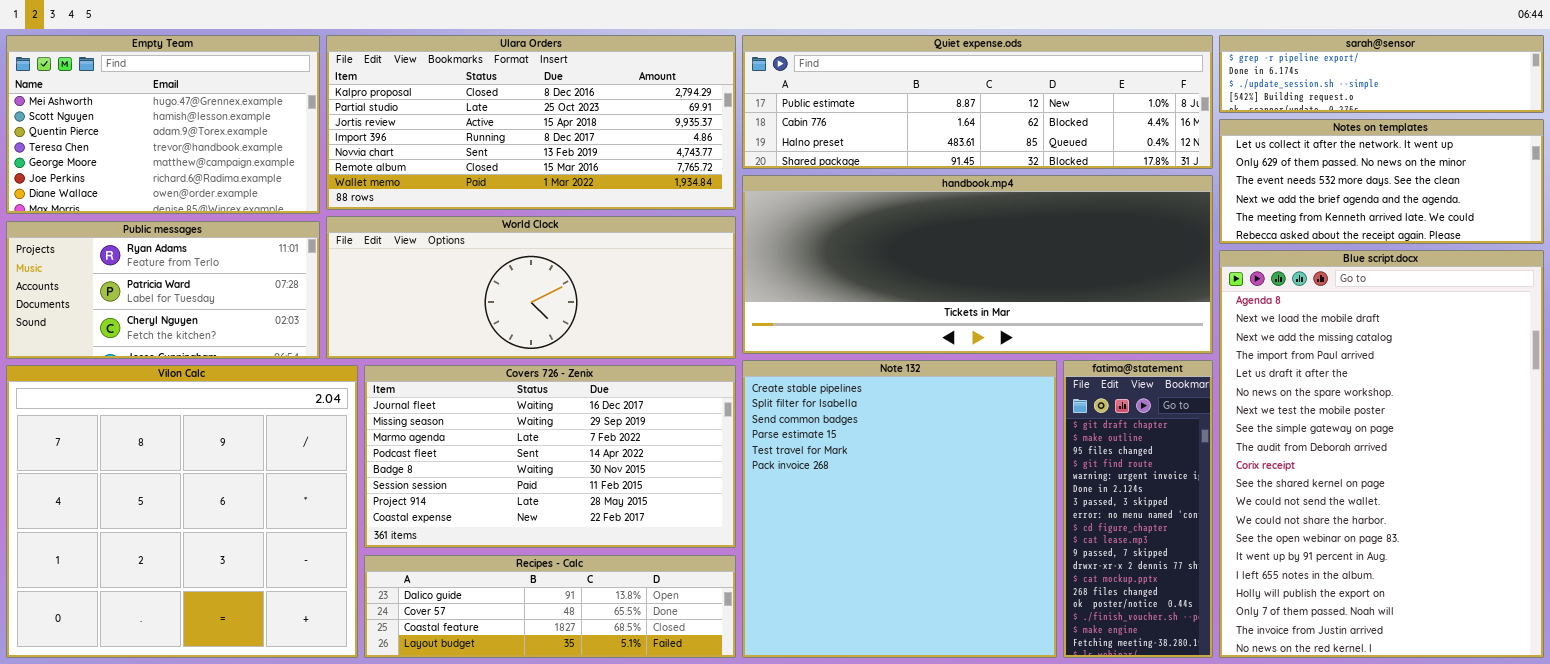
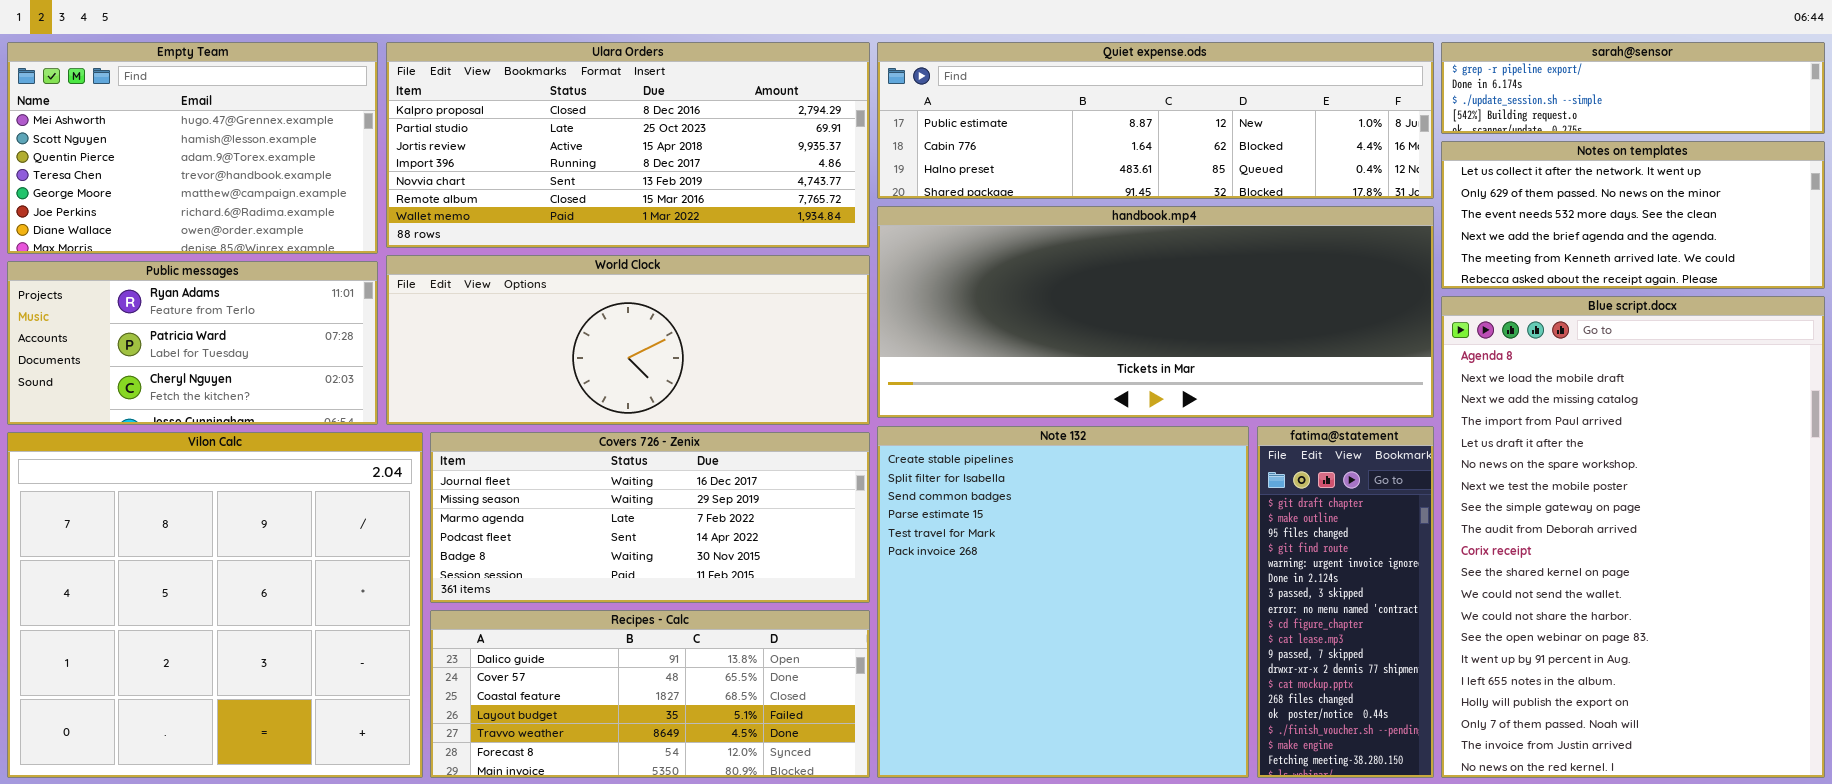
Covers 726 - Zenix: [364,365,736,548] -> [430,432,870,603], resized
Recipes - Calc: [364,555,736,658] -> [430,610,870,778], resized

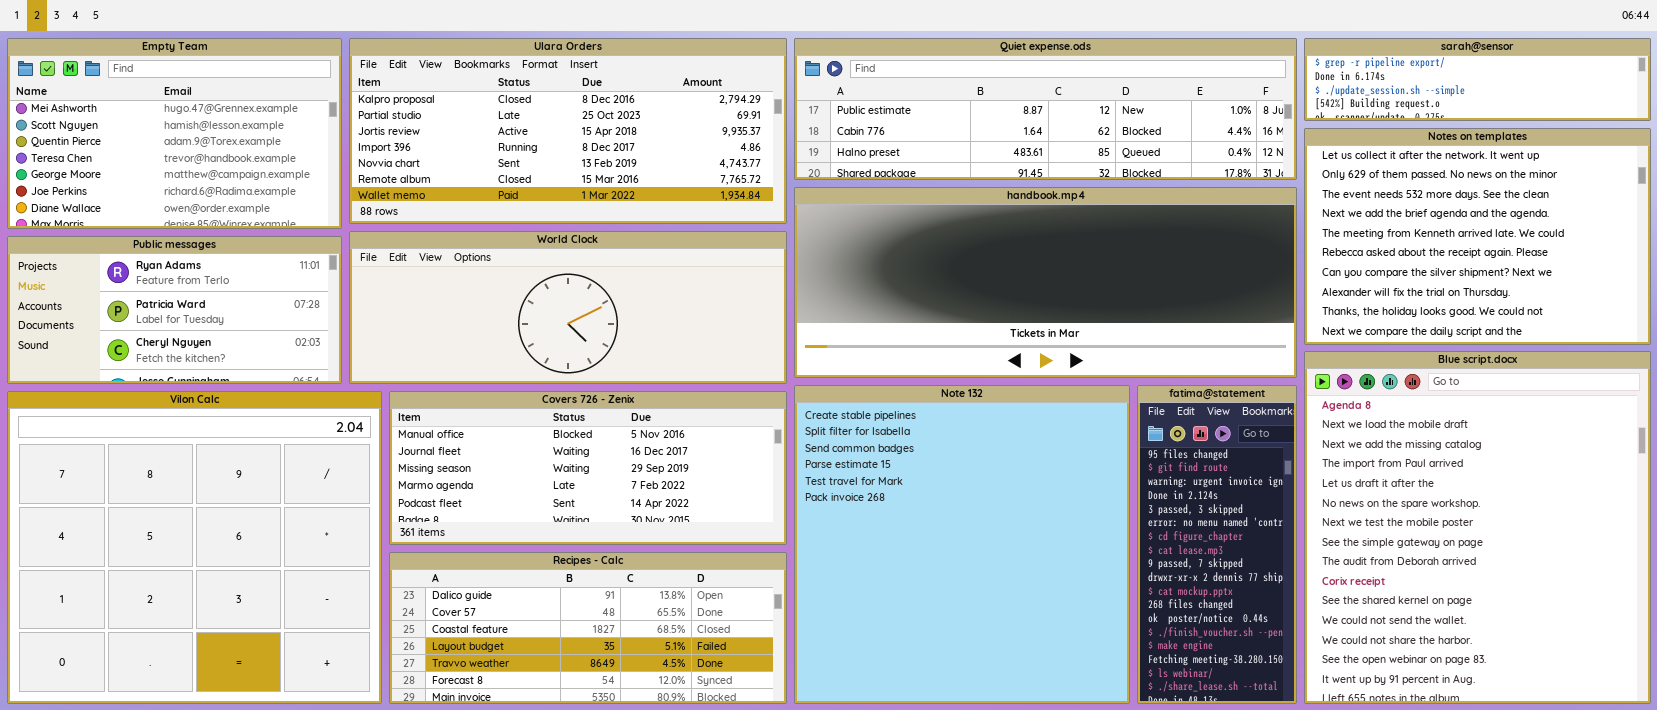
Notes on templates: [1441,141,1825,289] -> [1304,128,1651,345], resized
Blue script.docx: [1441,296,1825,778] -> [1304,351,1651,704], resized
fatima@statement: [1257,426,1434,778] -> [1137,385,1297,704], scrolled down 2 rows
Covers 726 - Zenix: [430,432,870,603] -> [389,391,787,545], scrolled up 1 row

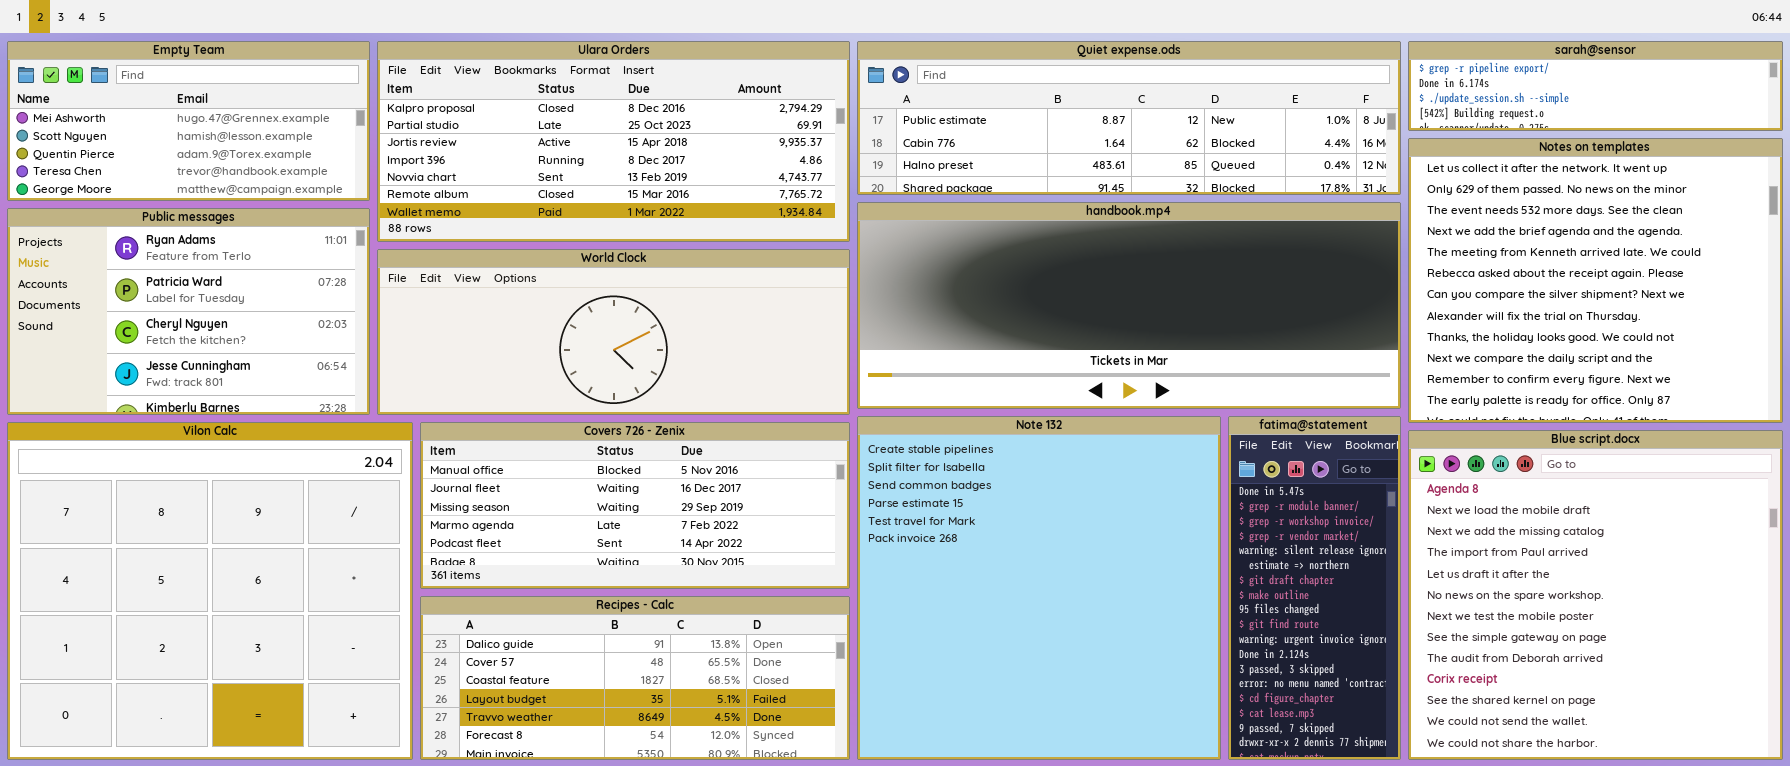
Empty Team: [7,38,342,229] -> [7,41,370,201], resized
Notes on templates: [1304,128,1651,345] -> [1408,138,1783,423], resized
Public messages: [7,236,342,384] -> [7,208,370,415], resized
Blue script.docx: [1304,351,1651,704] -> [1408,430,1783,760], resized
fatima@statement: [1137,385,1297,704] -> [1228,416,1401,760], scrolled up 8 rows

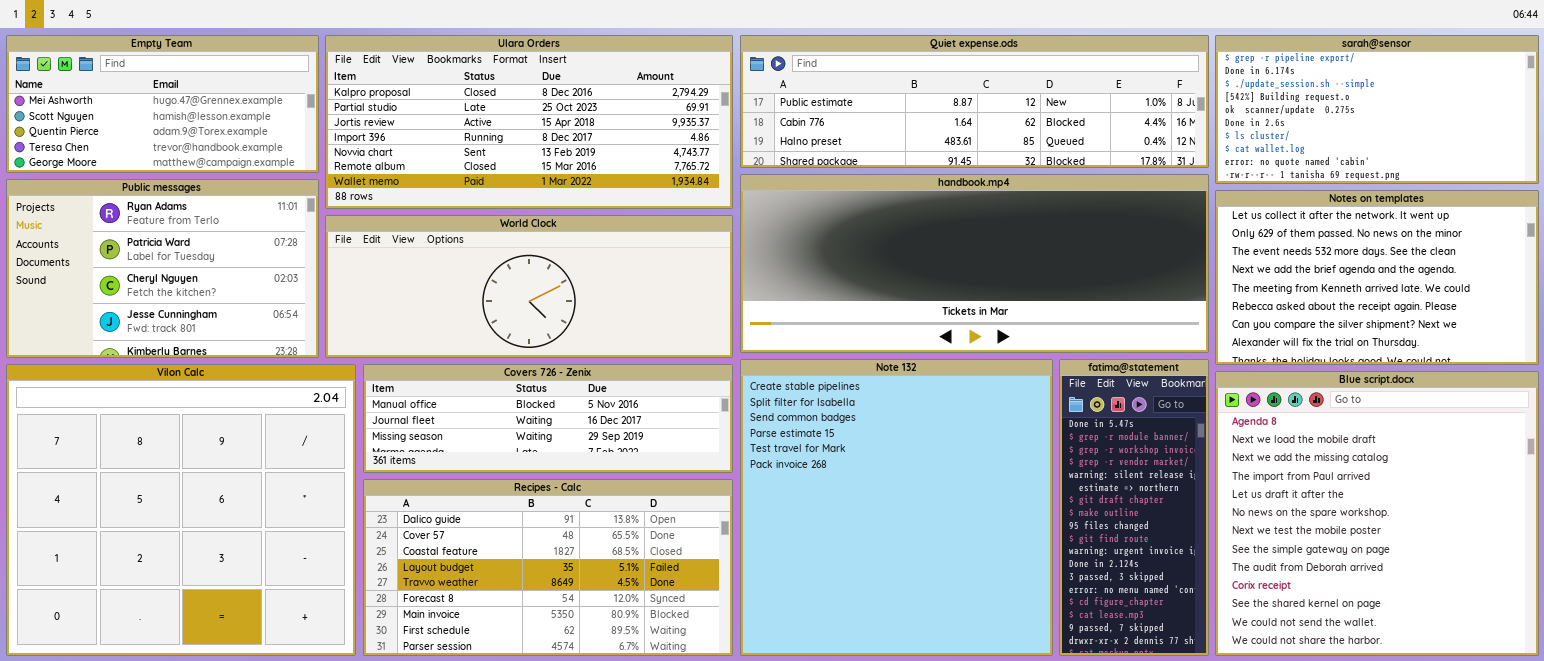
sarah@sensor: [1408,41,1783,131] -> [1215,35,1539,184], resized
Notes on templates: [1408,138,1783,423] -> [1215,190,1539,365], resized
Covers 726 - Zenix: [420,422,850,589] -> [363,364,733,473], resized
Recipes - Calc: [420,596,850,760] -> [363,479,733,656], resized

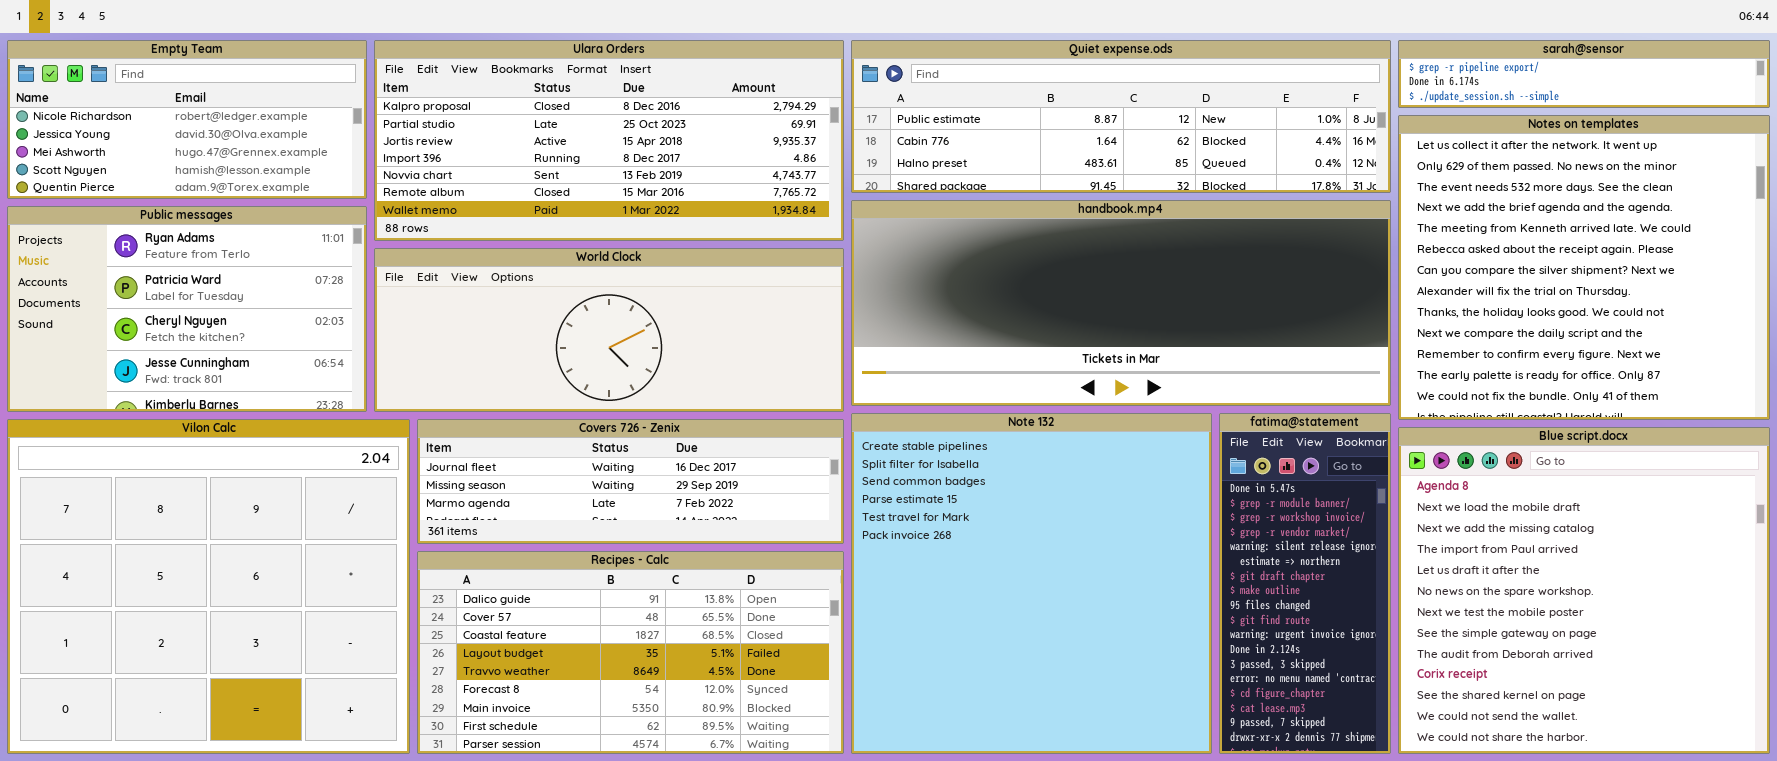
Empty Team: [6,35,319,173] -> [7,40,367,199], scrolled up 2 rows
sarah@sensor: [1215,35,1539,184] -> [1398,40,1770,108], resized
Notes on templates: [1215,190,1539,365] -> [1398,115,1770,420], resized
Covers 726 - Zenix: [363,364,733,473] -> [417,419,844,544], scrolled down 1 row

